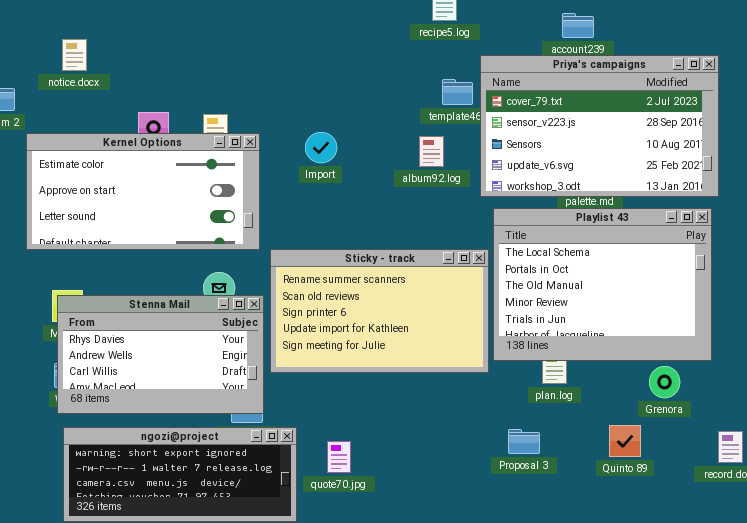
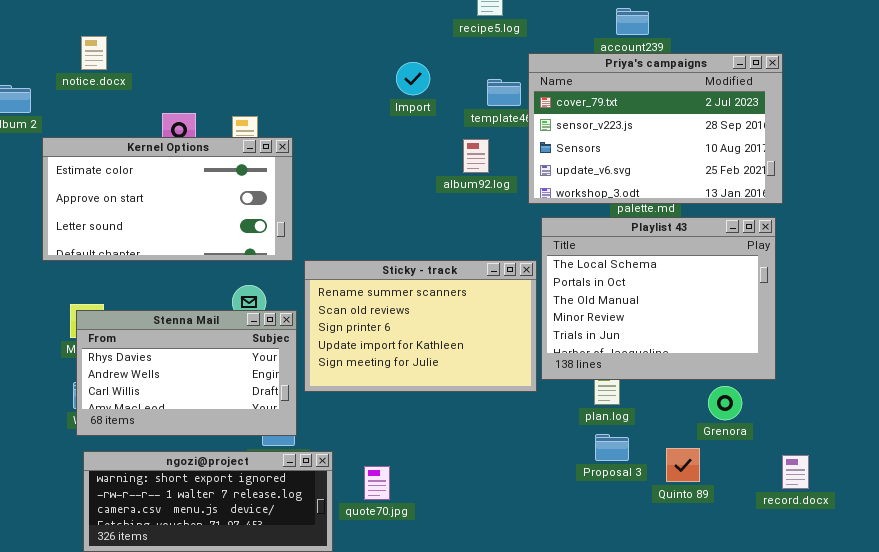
Import: [305,132,337,163] -> [396,62,430,95], moved
Proposal 3: [508,429,540,454] -> [595,434,629,461], moved

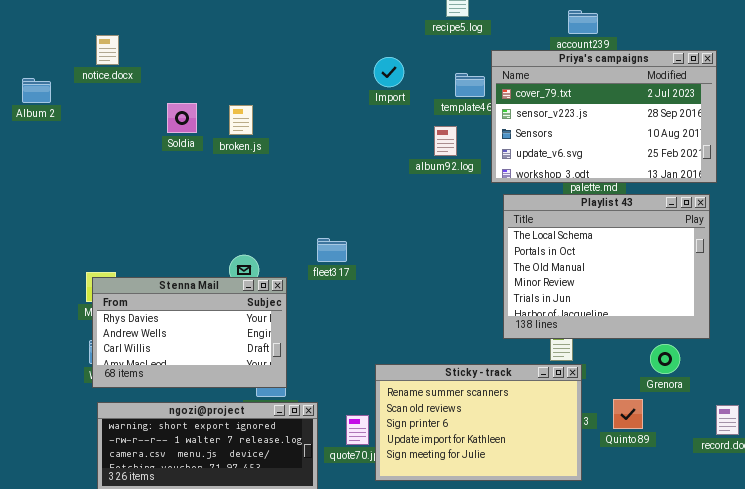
Kernel Options: [42,137,293,261] -> none, closed
Sticky - track: [304,260,537,392] -> [375,364,582,481], moved

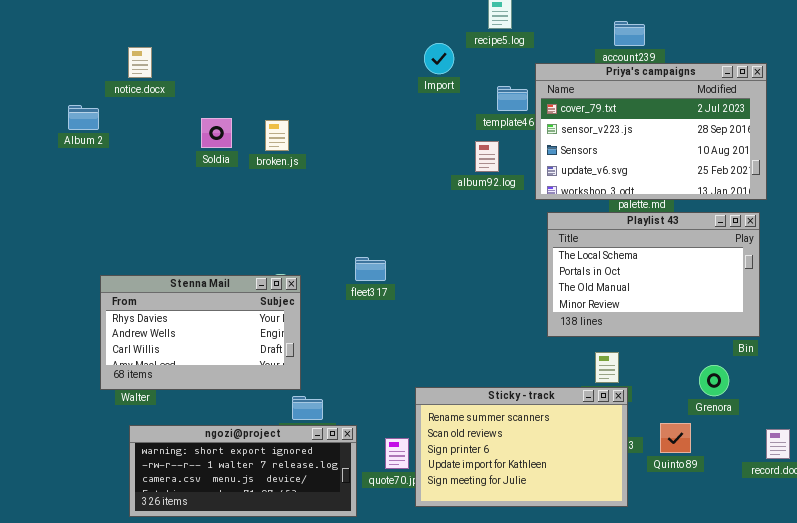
Import: [374,57,404,87] -> [424,43,454,74], moved
Album 2: [22,78,51,103] -> [68,105,99,130], moved
Playlist 43: [503,194,710,339] -> [547,212,760,337], resized
Stenna Mail: [92,277,287,388] -> [100,275,301,390], moved

